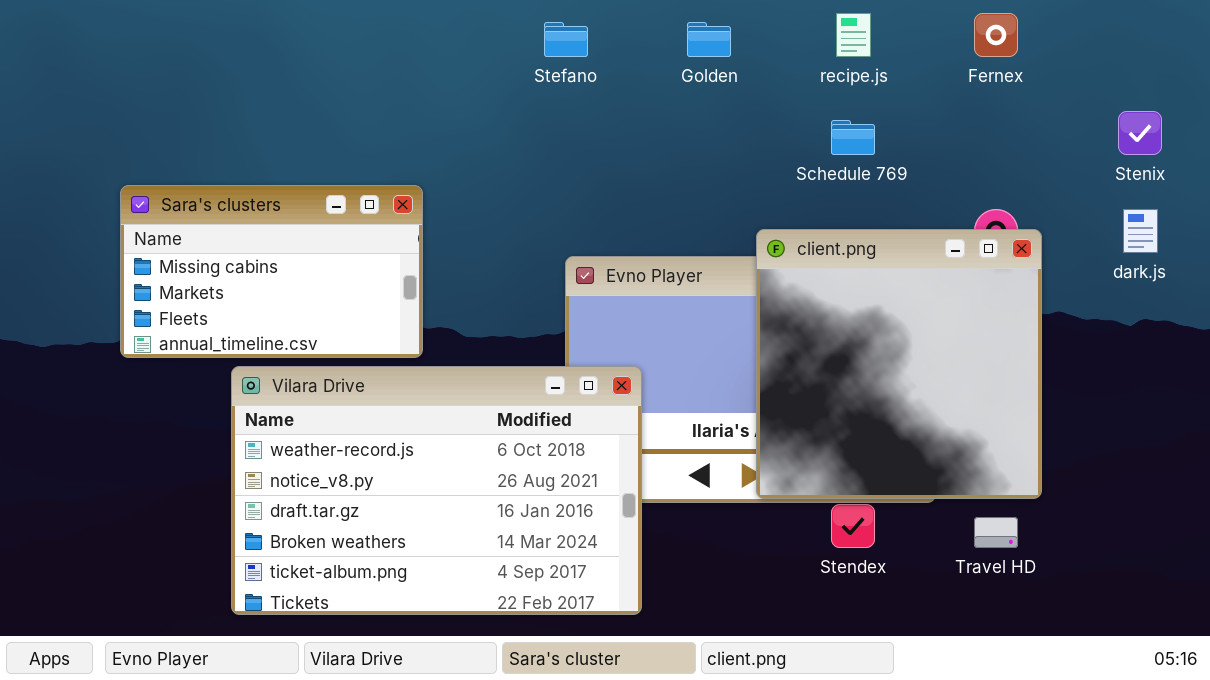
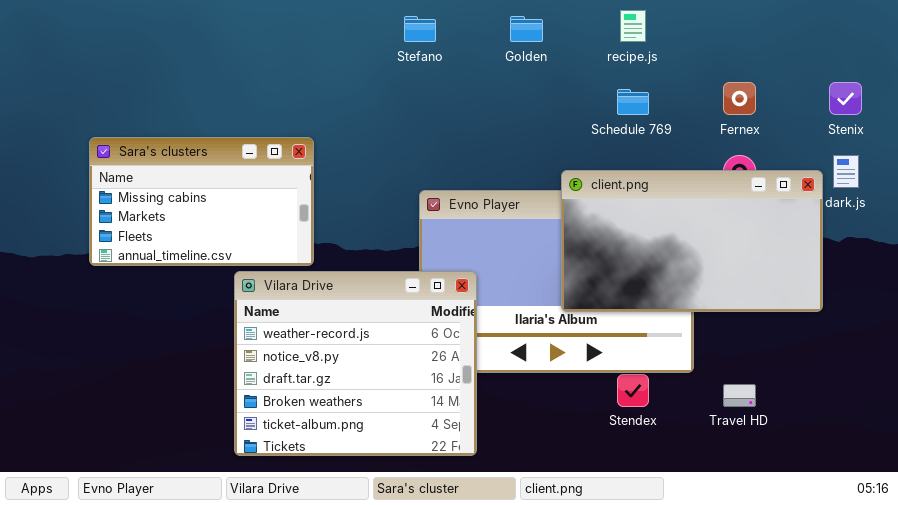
Fernex: [974,13,1018,57] -> [723,82,756,115], moved
client.png: [756,229,1042,499] -> [561,170,823,312], resized
Vilara Drive: [231,366,642,615] -> [234,271,477,456], resized

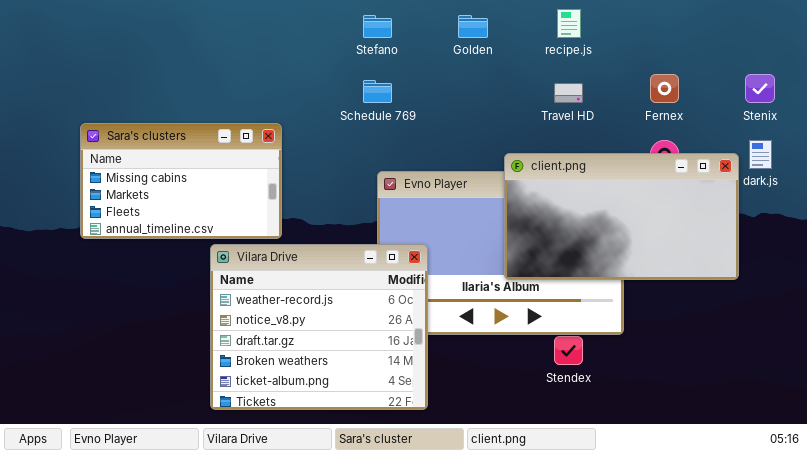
Schedule 769: [617,89,649,115] -> [363,80,392,103], moved
Travel HD: [723,384,756,407] -> [554,83,583,103], moved

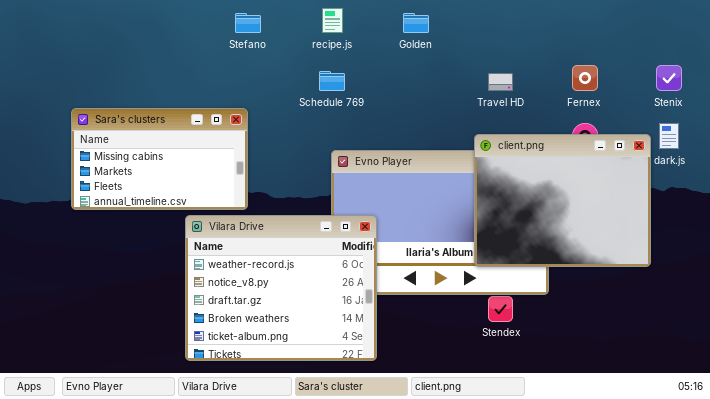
recipe.js: [557,9,581,38] -> [322,8,343,33], moved
Stefano: [363,15,392,38] -> [235,13,261,33], moved
client.png: [504,153,739,280] -> [474,134,651,267], resized

